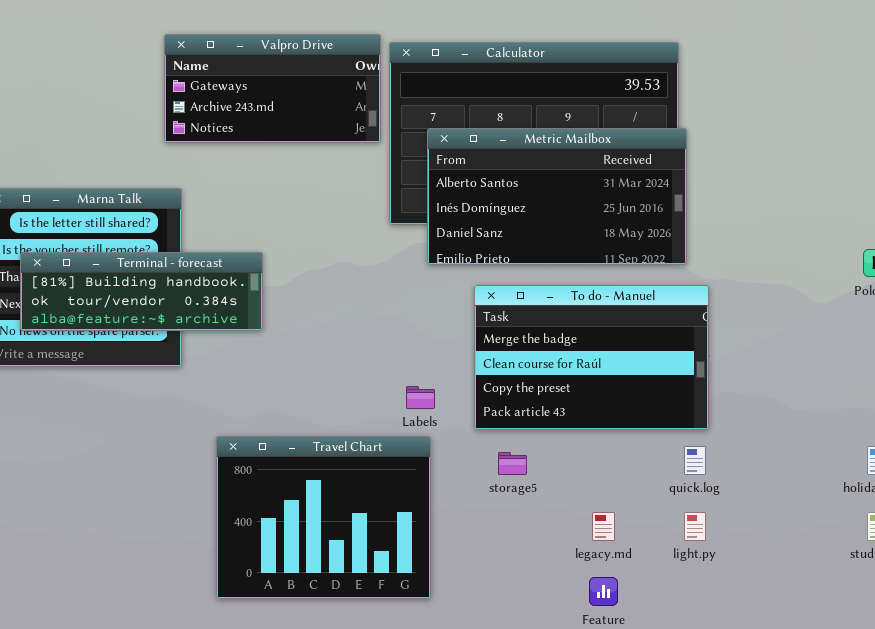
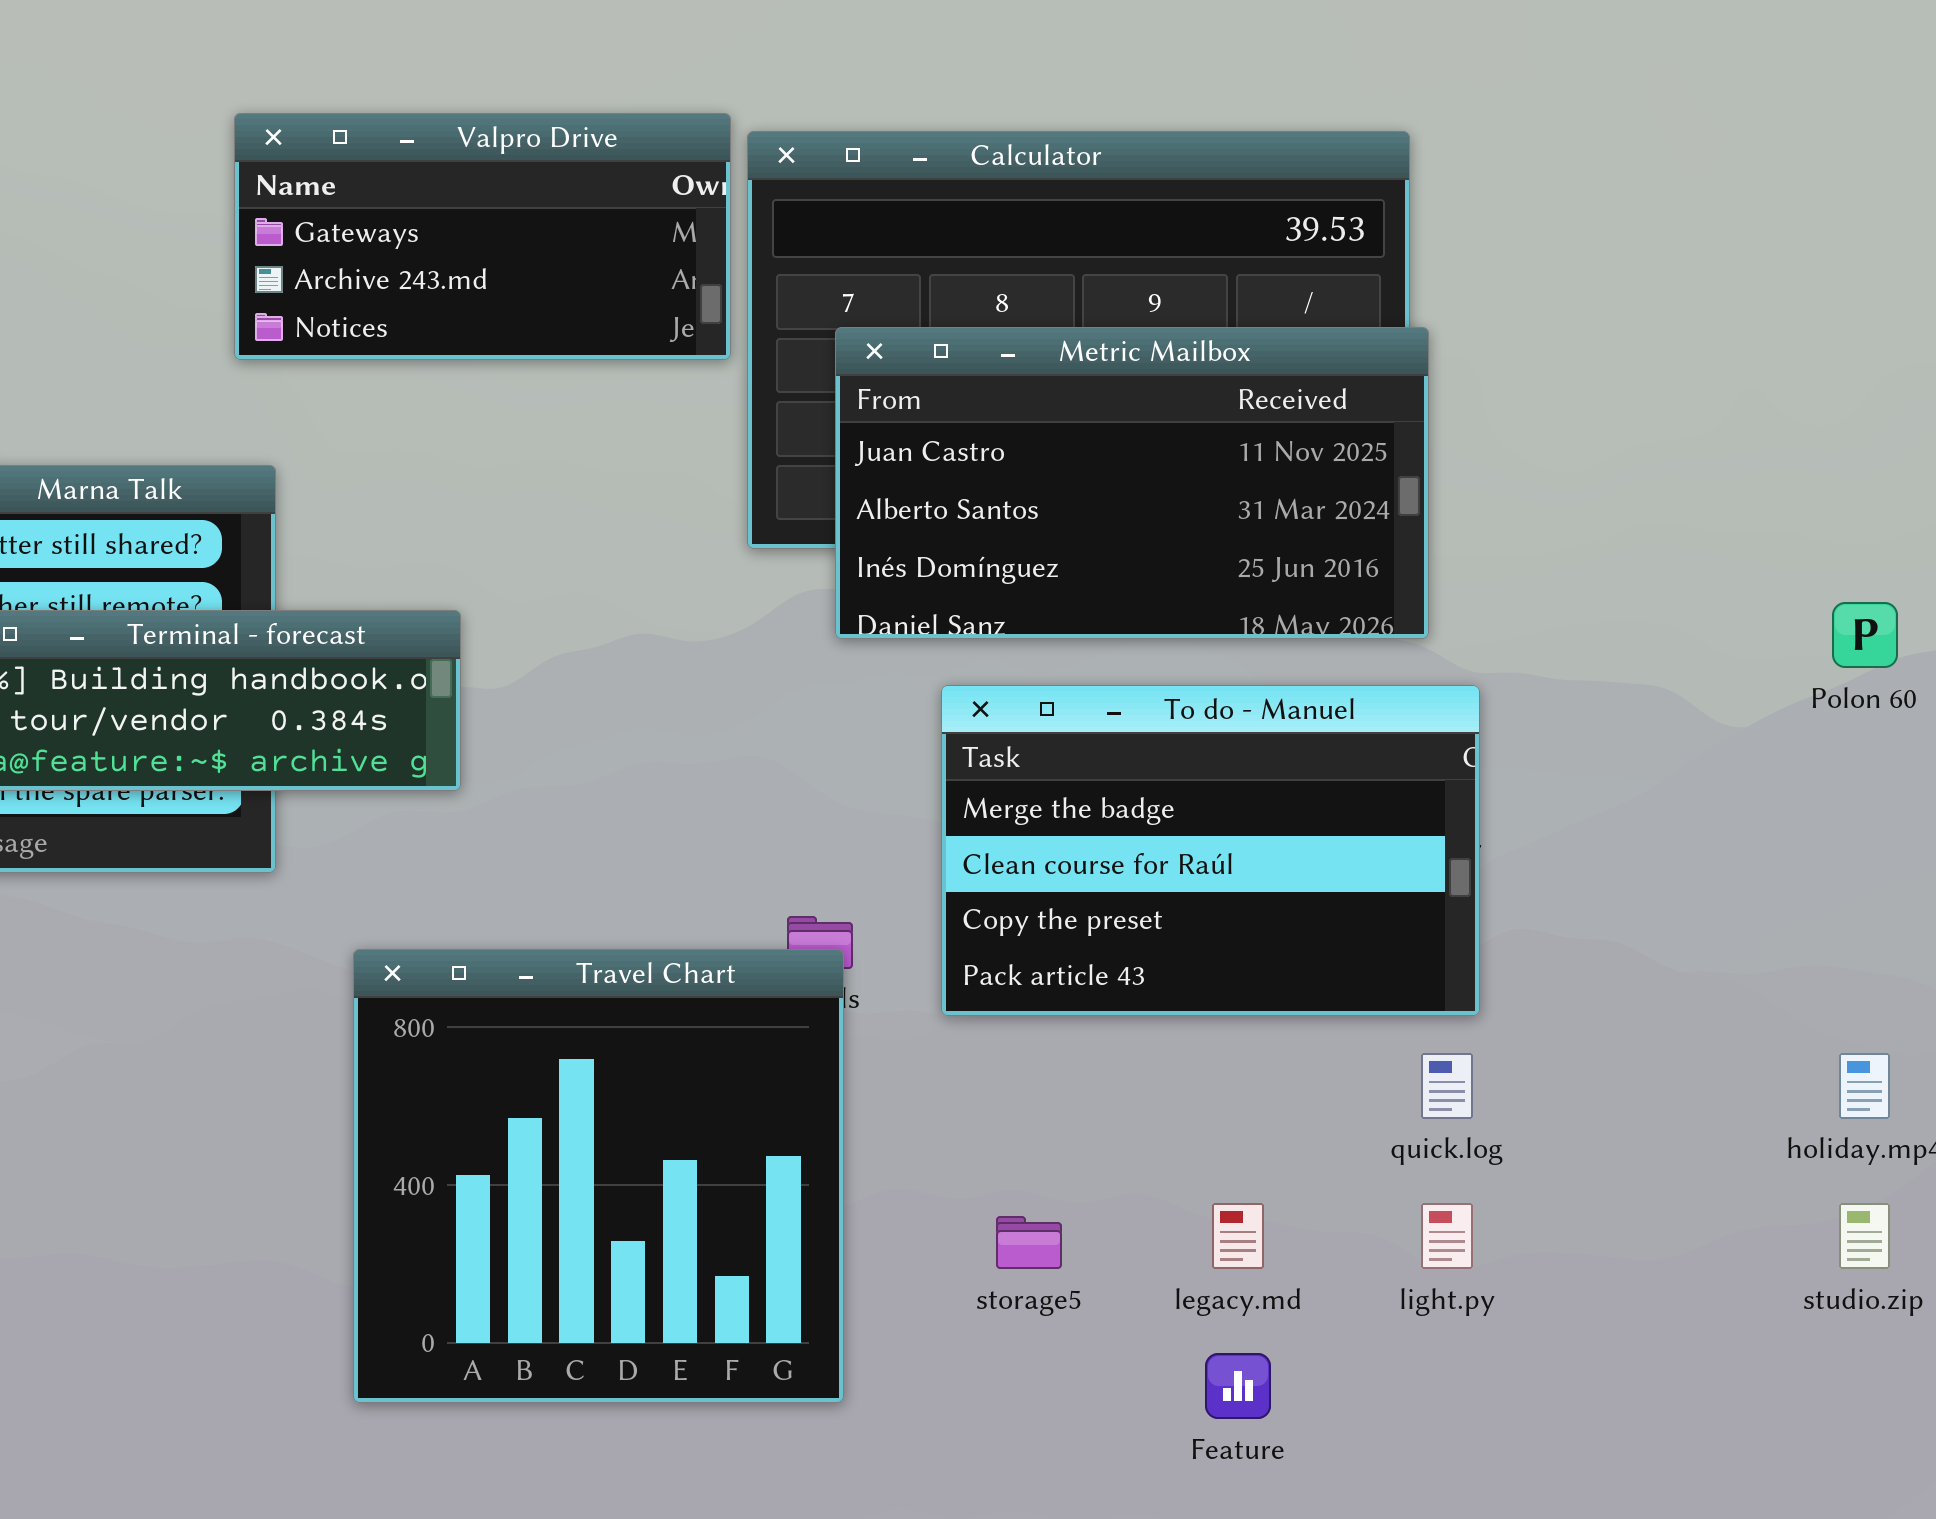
Metric Mailbox: [427,128,687,265] -> [835,327,1429,639], scrolled up 1 row
Travel Chart: [216,436,431,599] -> [353,949,844,1403], resized
storage5: [498,452,527,475] -> [996,1216,1062,1269], moved

